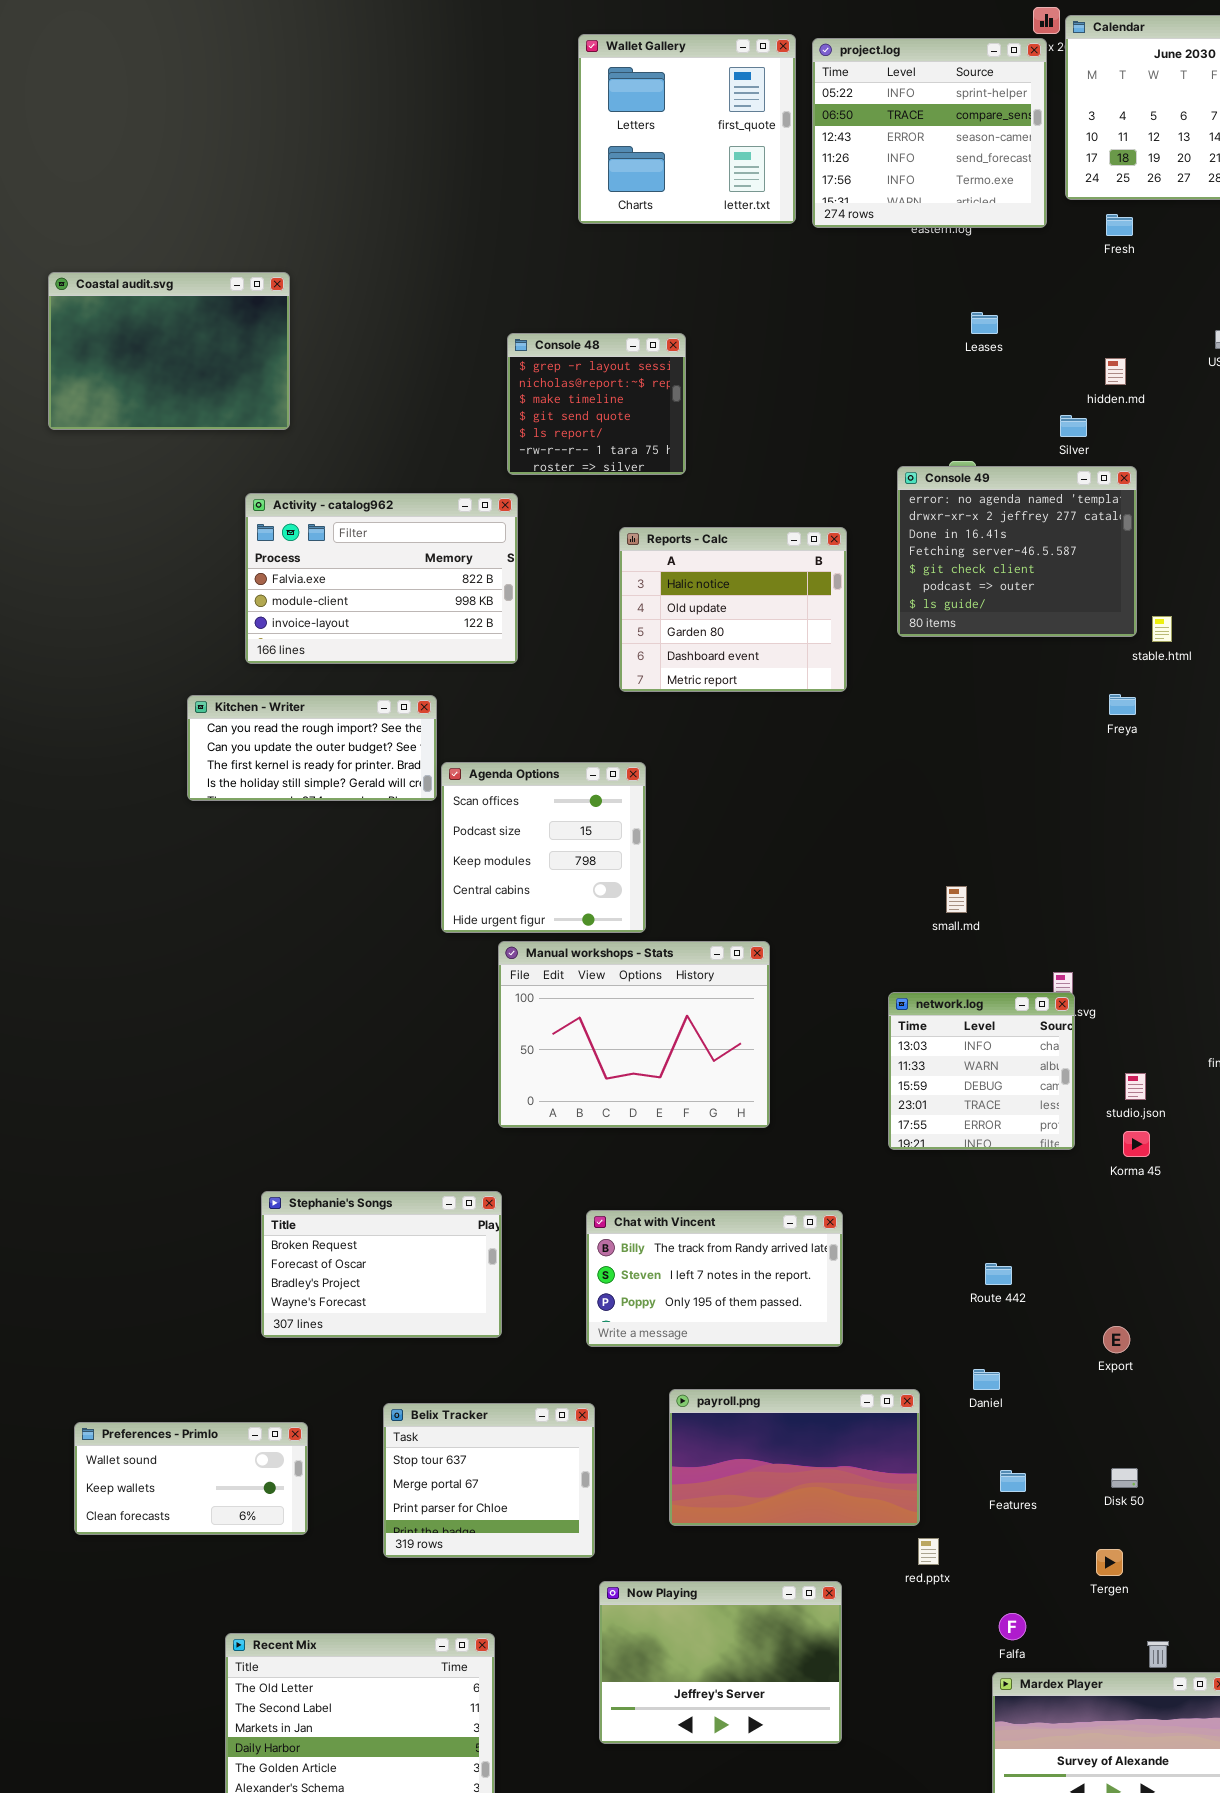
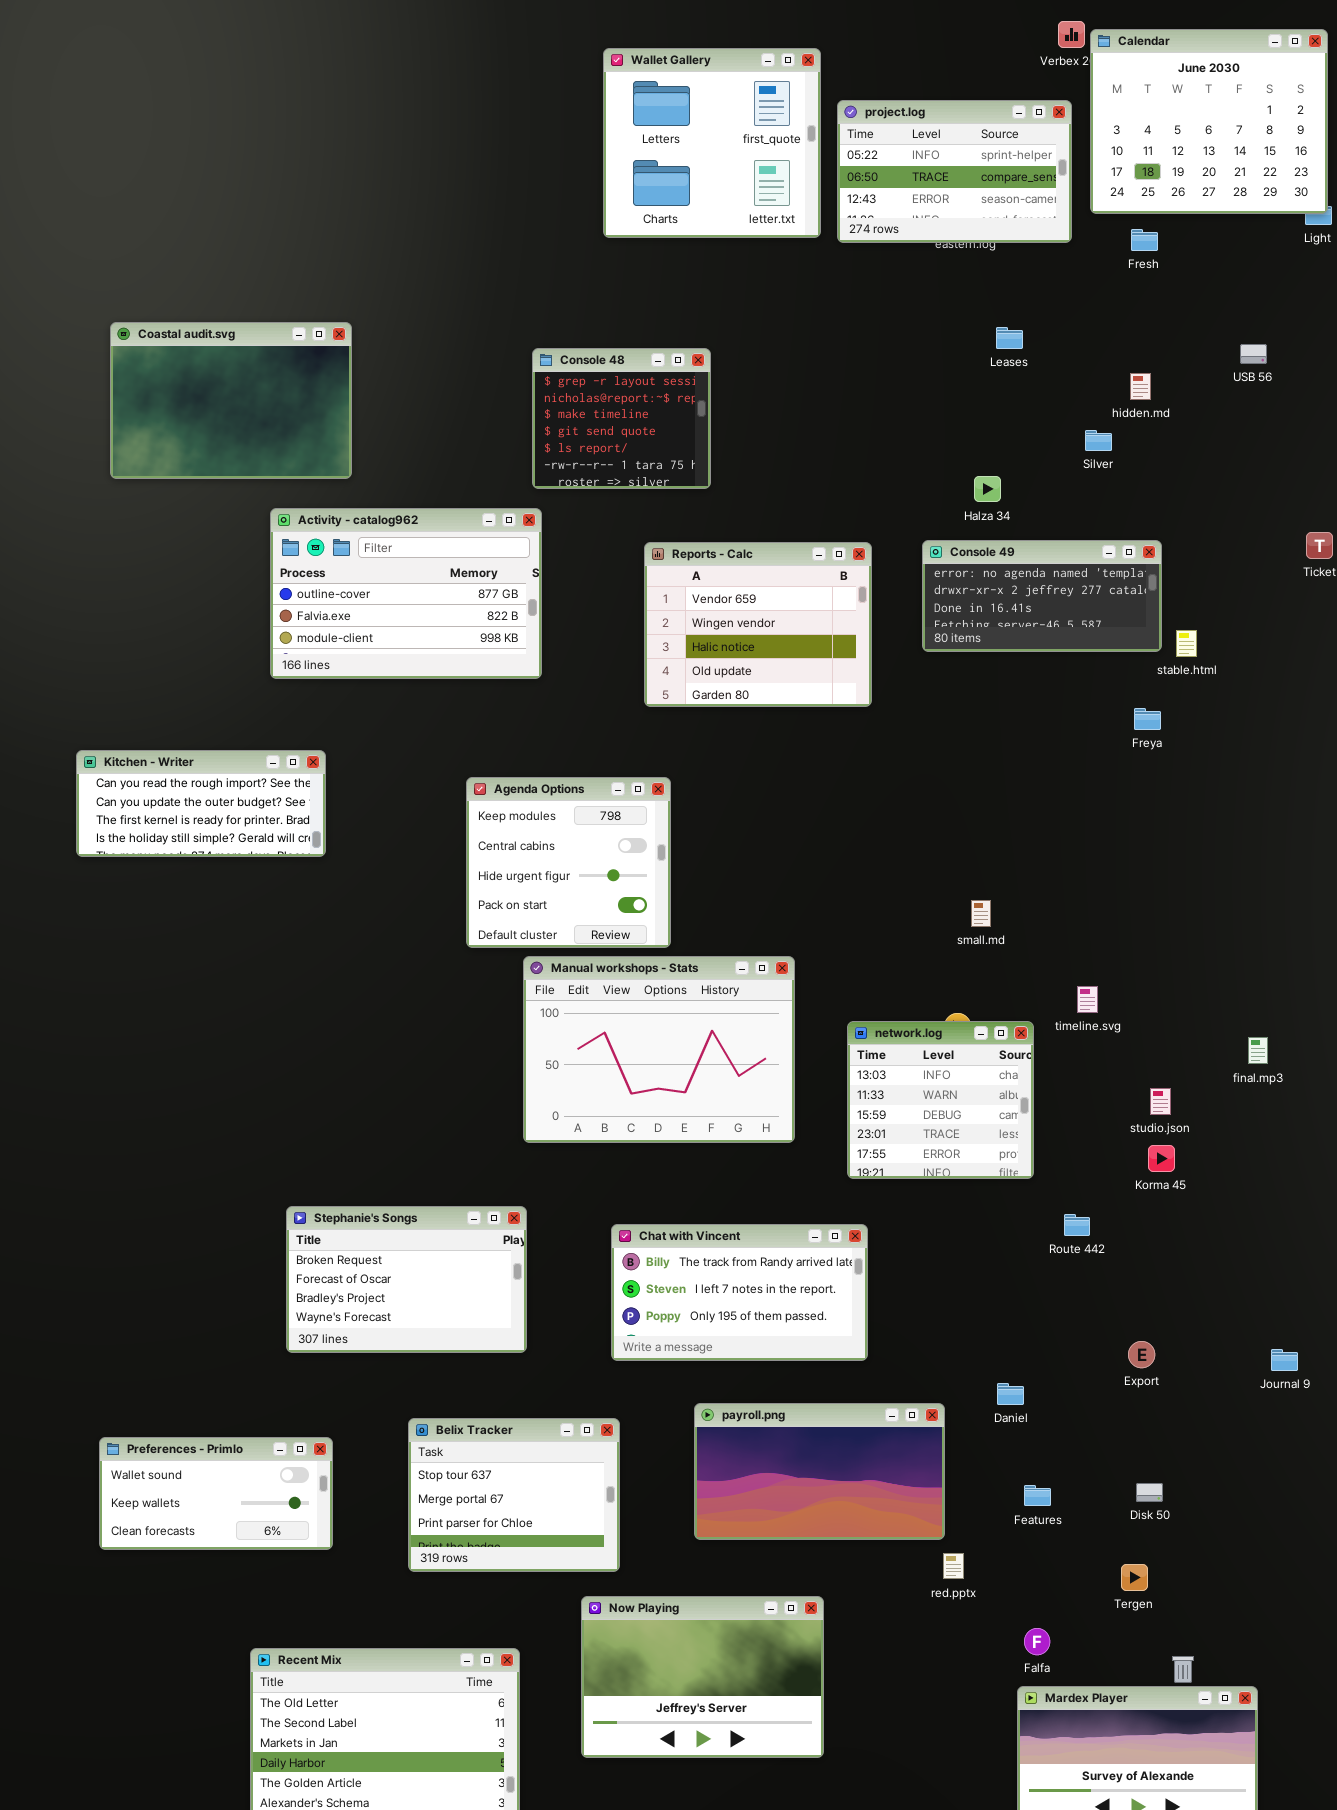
project.log: [812,38,1047,228] -> [837,100,1072,243], resized
Coastal audit.svg: [48,272,290,430] -> [110,322,352,479], moved
Console 49: [897,466,1137,637] -> [922,540,1162,652], resized
Activity - catalog962: [245,493,518,664] -> [270,508,542,679], scrolled up 1 row
Reports - Calc: [619,527,847,692] -> [644,542,872,707], scrolled up 2 rows
Kitchen - Writer: [187,695,437,801] -> [76,750,326,857], moved
Agenda Options: [441,762,646,933] -> [466,777,671,948], scrolled down 2 rows
network.log: [888,992,1075,1150] -> [847,1021,1034,1179], moved
Route 442: [985,1263,1012,1285] -> [1064,1214,1090,1236], moved
Now Playing: [599,1581,842,1744] -> [581,1596,824,1758], moved

